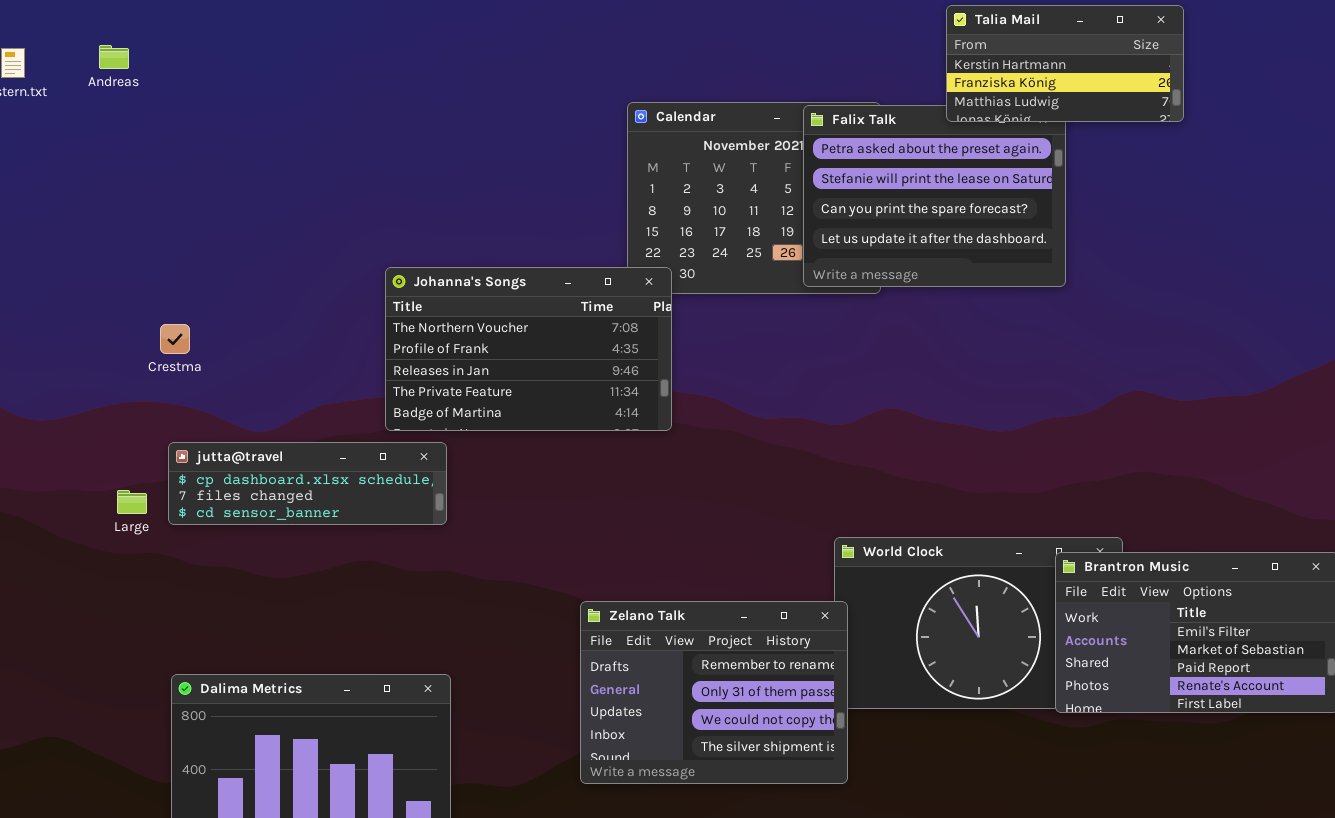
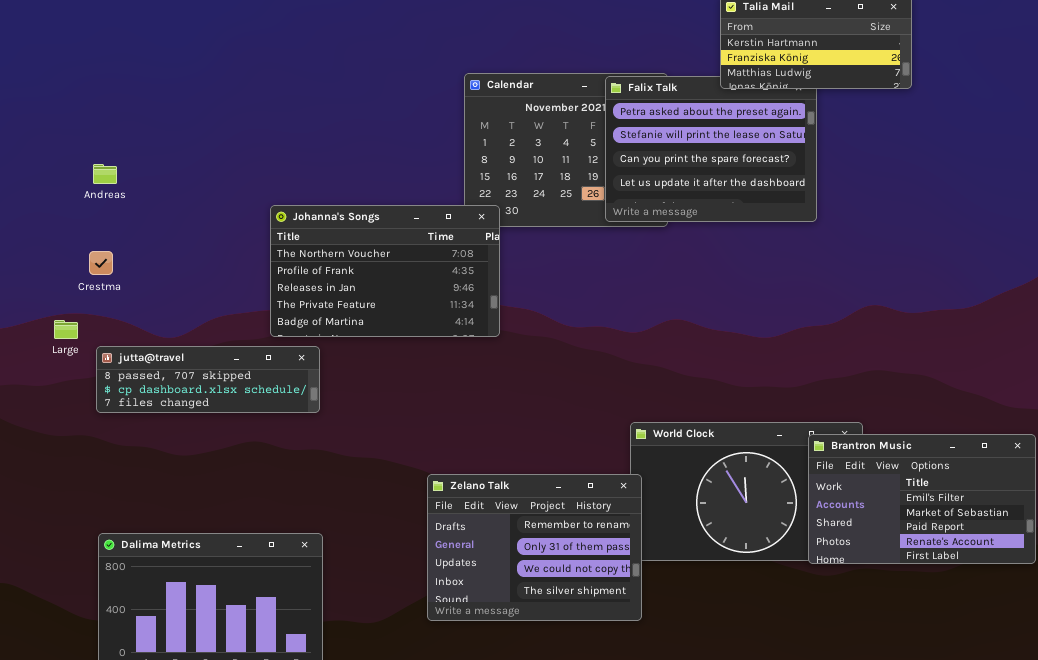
Andreas: [99,45,129,69] -> [93,164,117,184], moved
jutta@travel: [168,442,447,525] -> [96,346,320,413], scrolled up 1 row
Large: [117,490,147,514] -> [54,320,78,339], moved

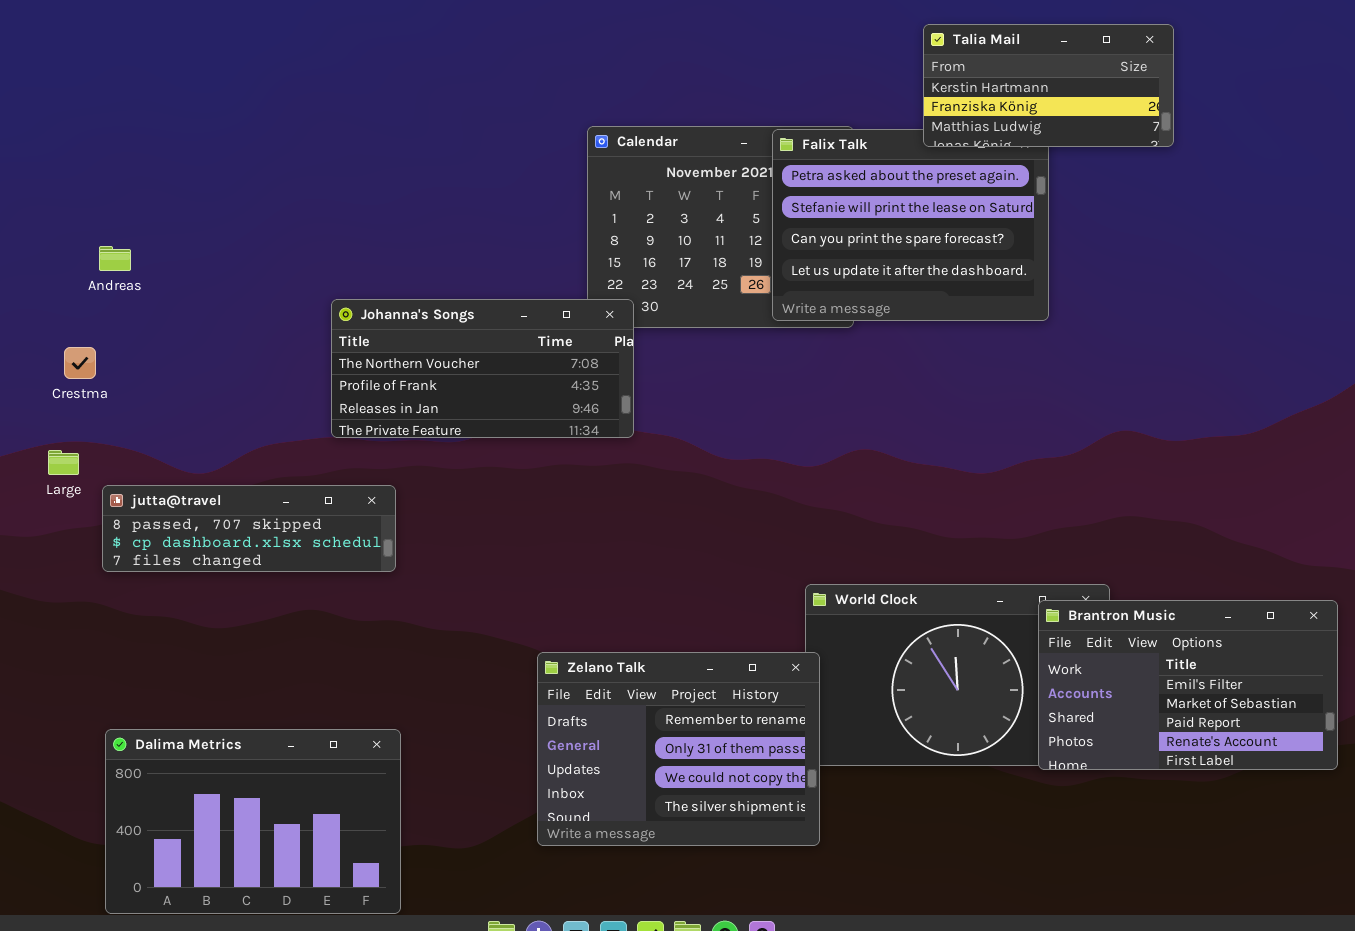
Johanna's Songs: [270,205,500,337] -> [331,299,634,438], resized
Crestma: [89,251,113,275] -> [64,347,96,379], moved

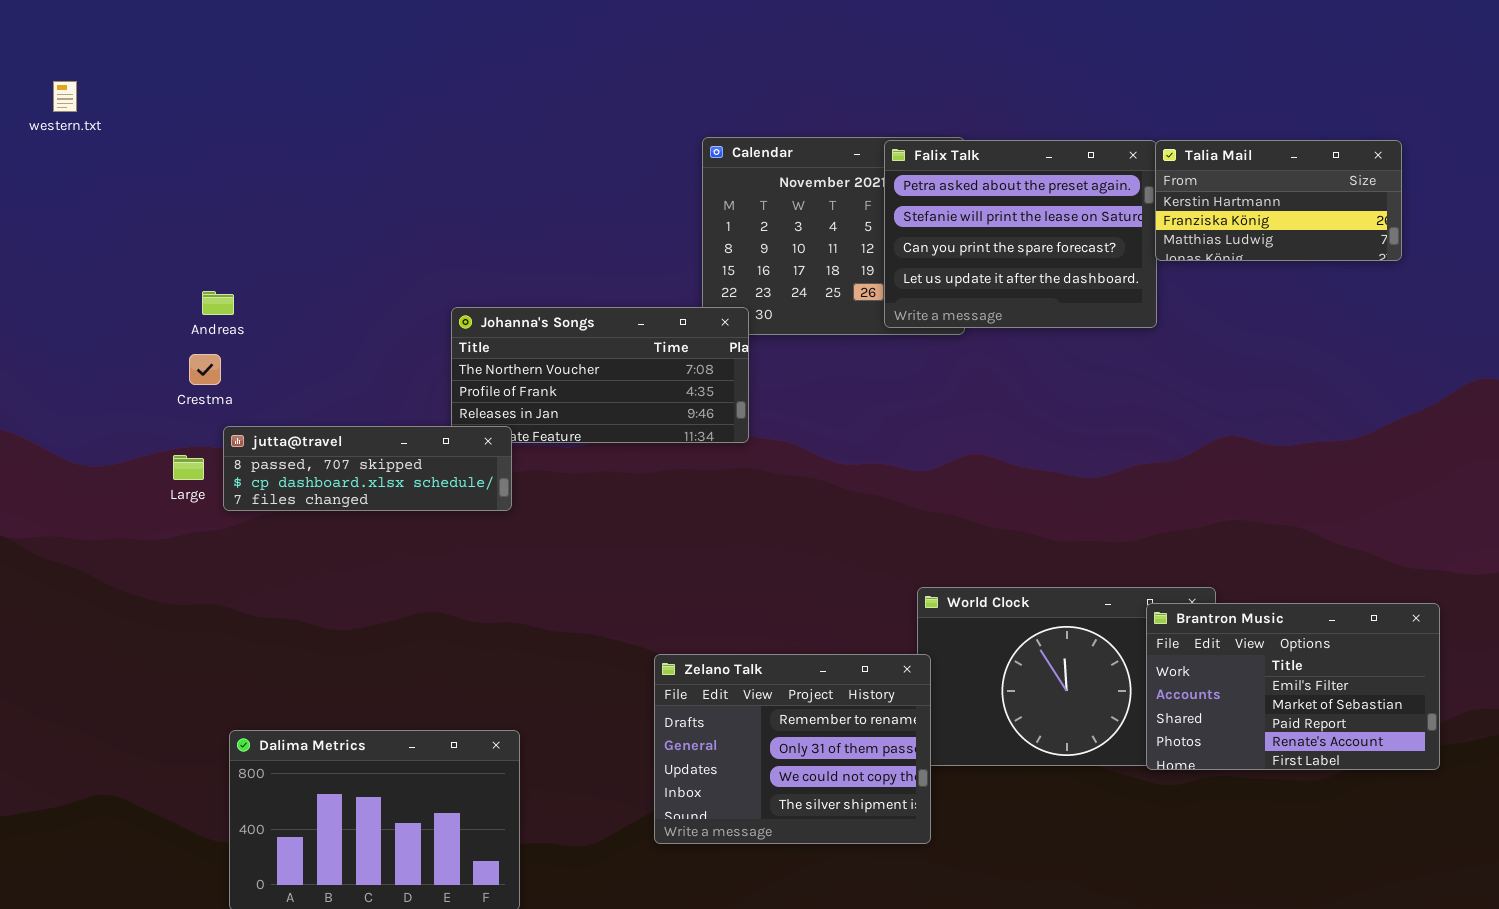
Talia Mail: [923,24,1174,147] -> [1155,140,1402,261], moved
Andreas: [99,246,131,271] -> [202,291,234,315], moved
jutta@travel: [102,485,396,572] -> [223,426,512,511], moved

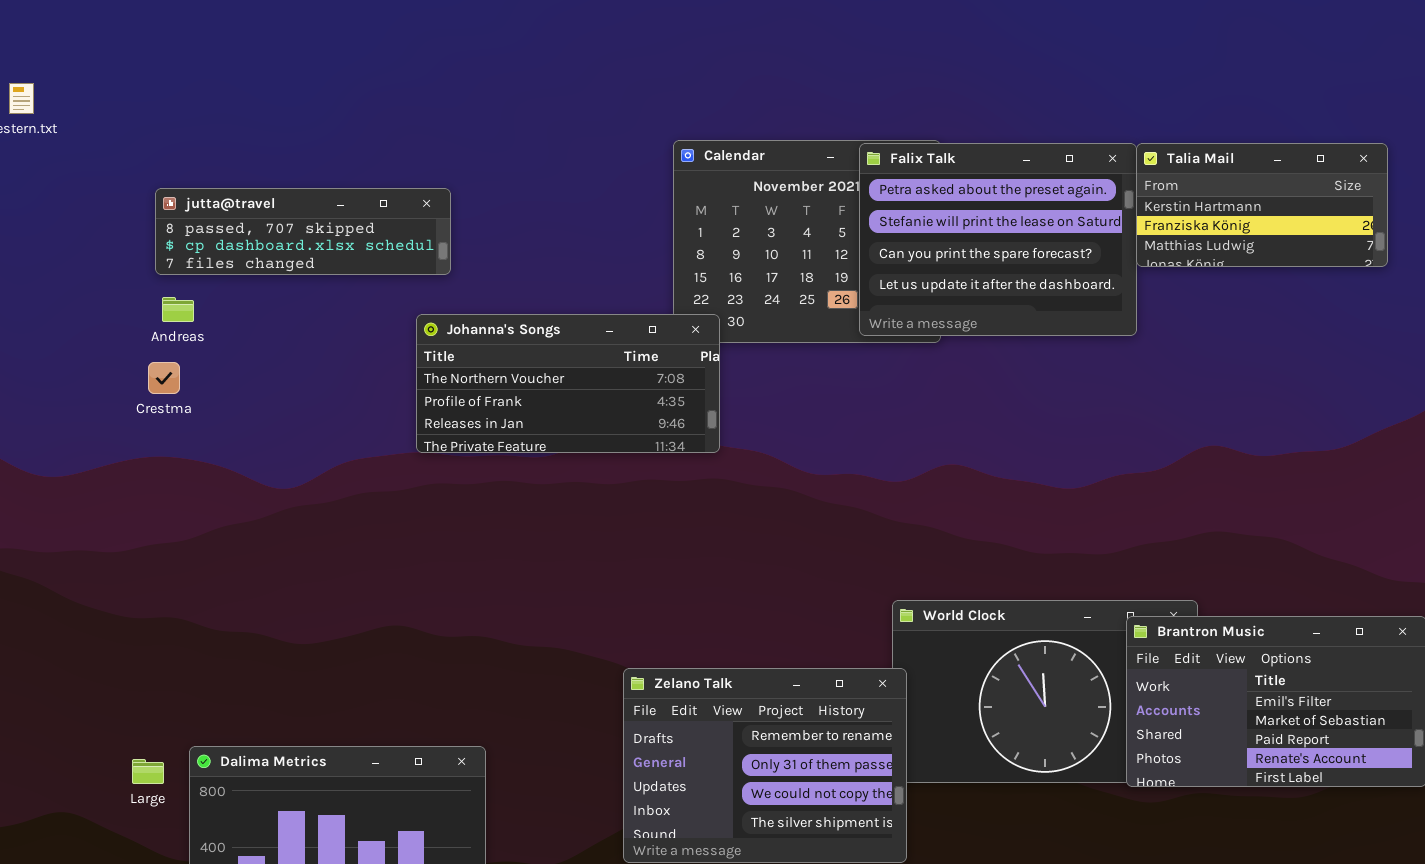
jutta@travel: [223,426,512,511] -> [155,188,451,275], moved
Large: [173,455,204,480] -> [132,759,164,784], moved

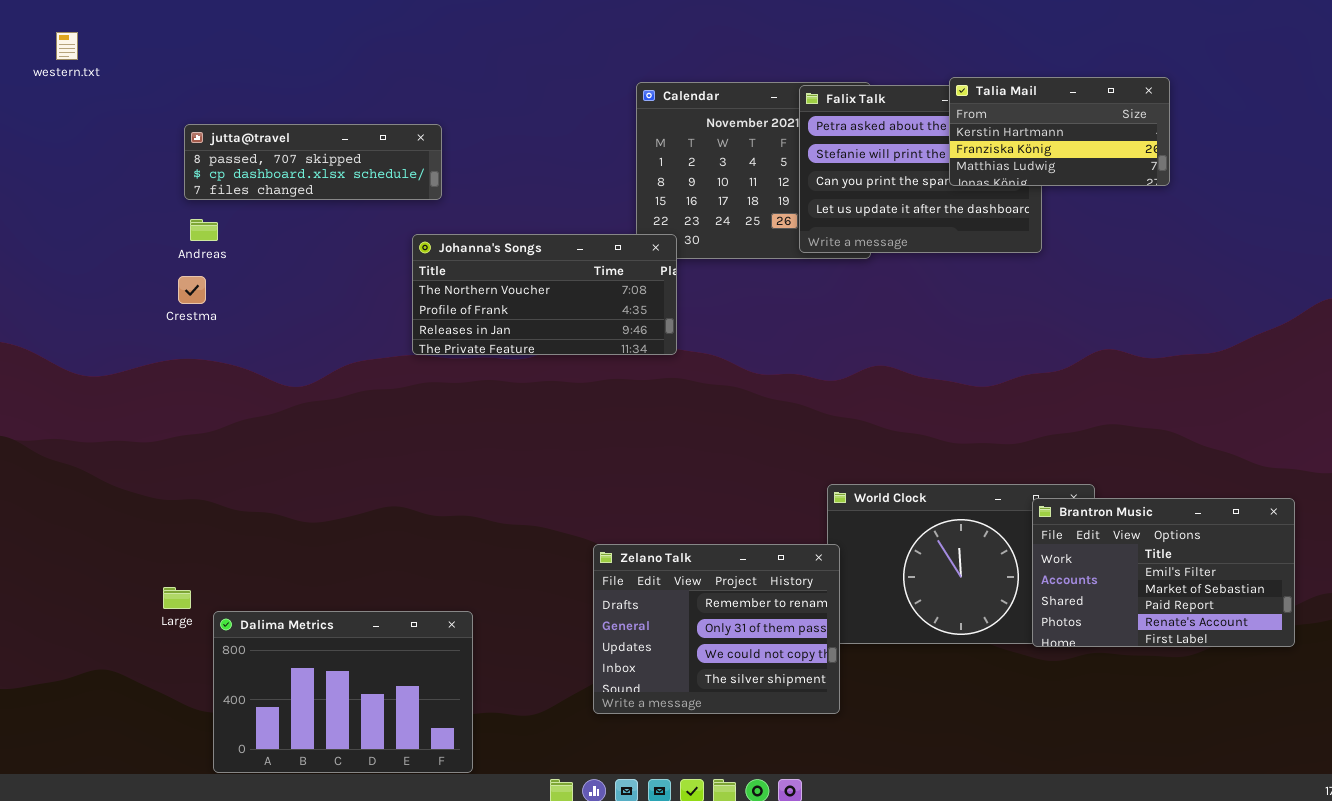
Talia Mail: [1136,143,1388,267] -> [949,77,1170,186], moved
Large: [132,759,164,784] -> [163,587,191,609], moved

